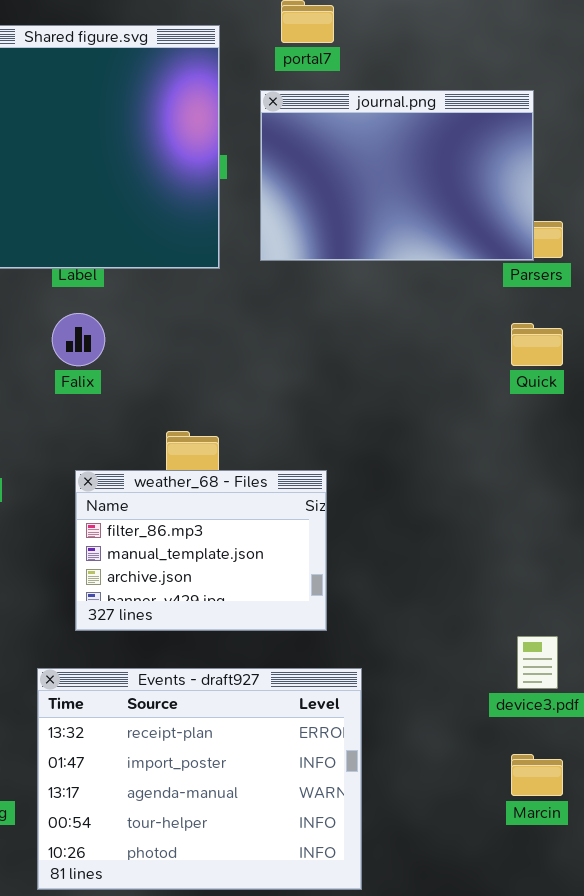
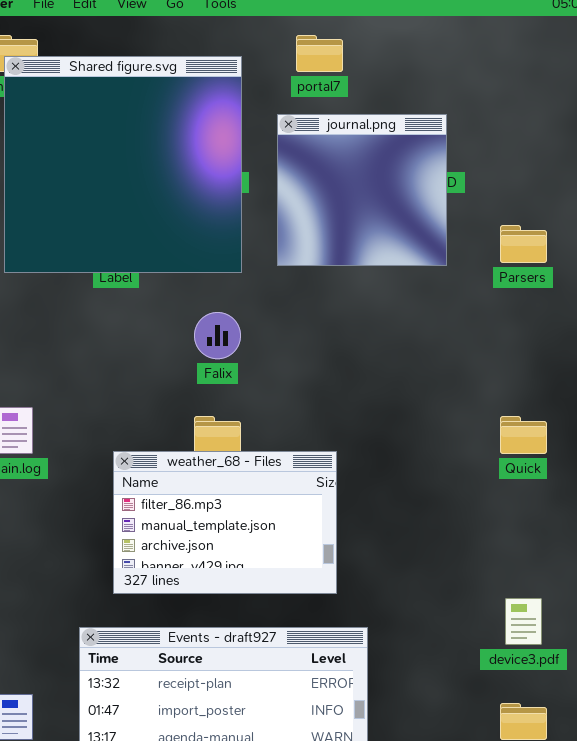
journal.png: [260,90,534,261] -> [277,114,447,266], resized
Falix: [52,313,105,366] -> [194,312,241,359], moved
Quick: [511,323,563,366] -> [500,416,547,454], moved

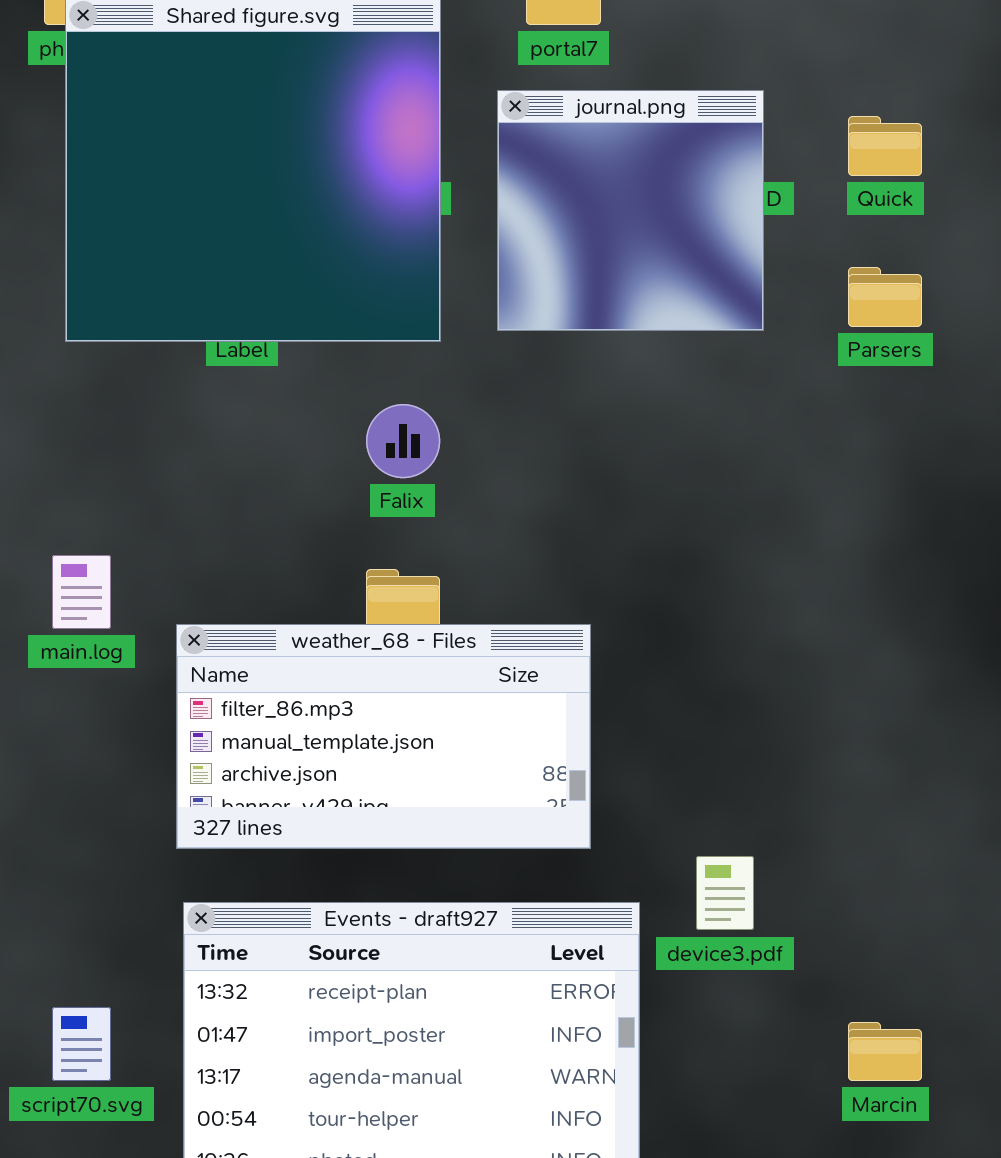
Quick: [500,416,547,454] -> [848,116,922,176], moved
weather_68 - Files: [113,451,337,594] -> [176,624,591,849], resized
device3.pdf: [505,598,542,645] -> [696,856,754,930], moved

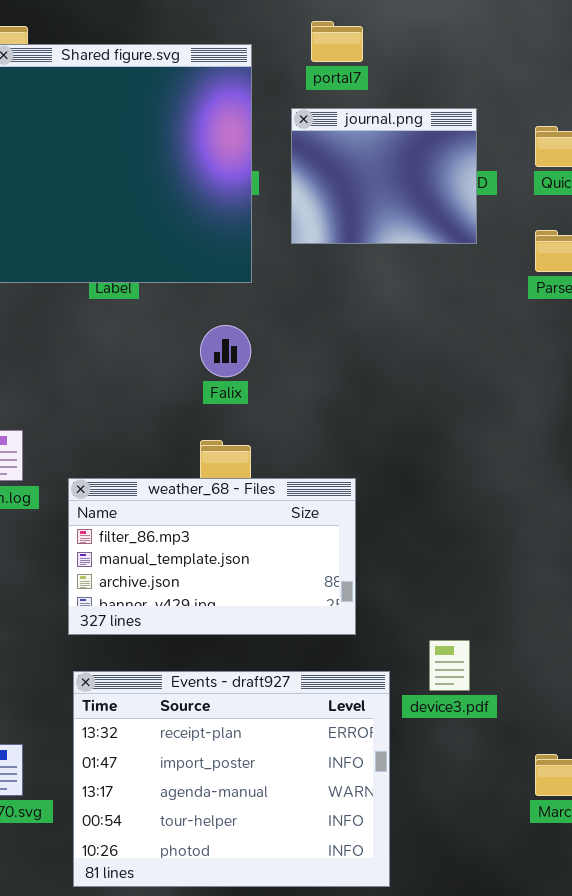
journal.png: [497,90,764,331] -> [291,108,477,244], resized

